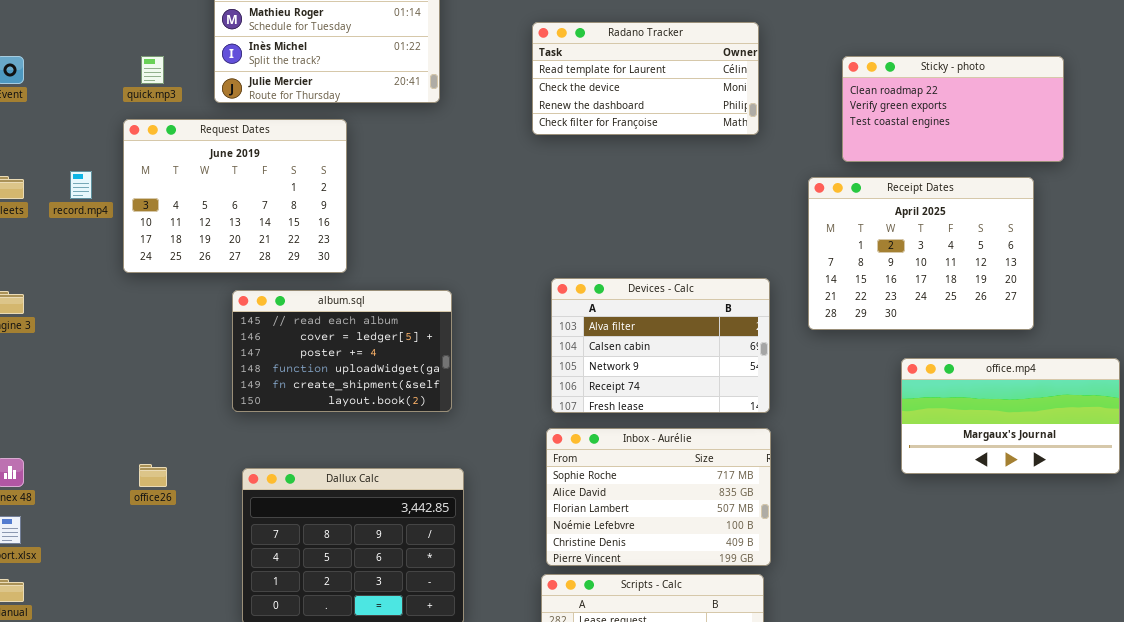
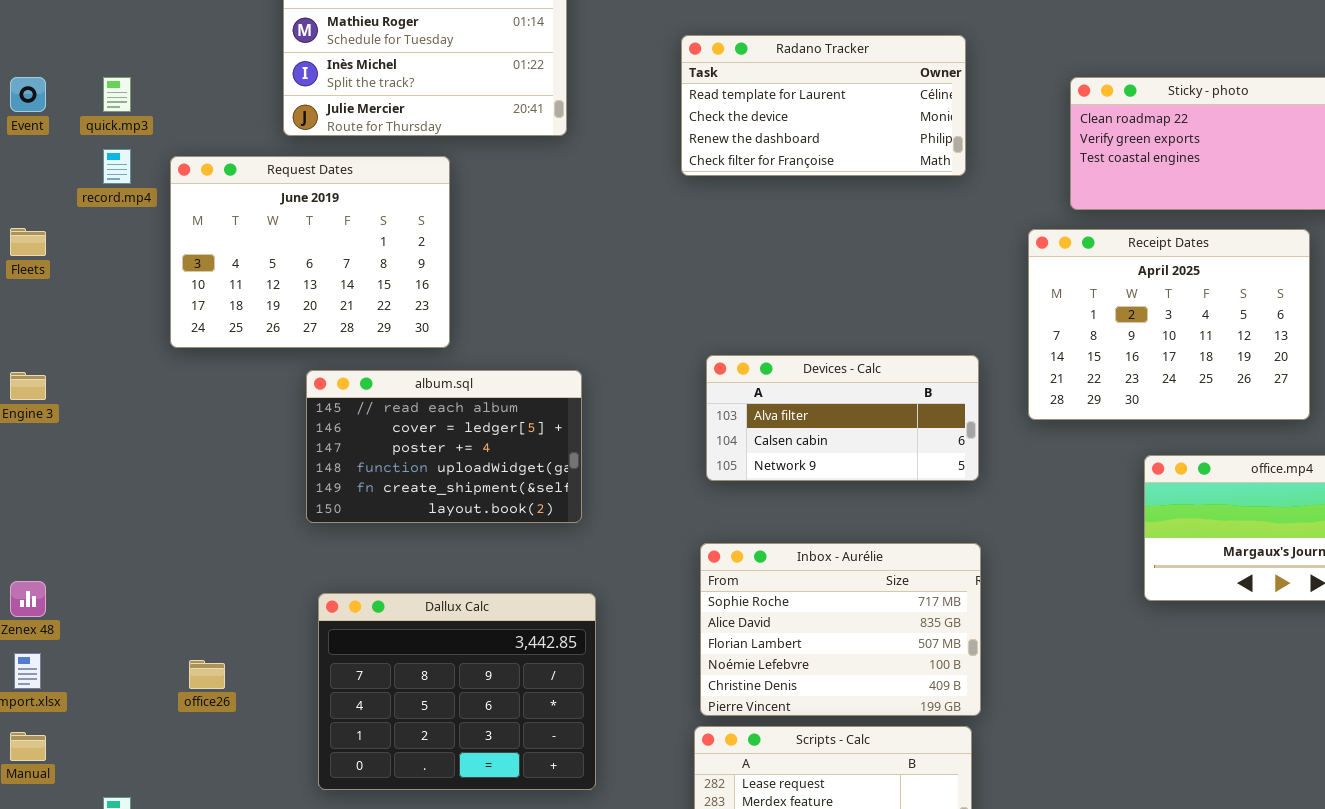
quick.mp3: [141,56,164,84] -> [103,77,131,112], moved
record.mp4: [70,171,92,199] -> [103,149,131,184], moved
Devices - Calc: [551,278,770,413] -> [706,355,979,481], resized
office26: [139,464,167,487] -> [189,660,225,689], moved

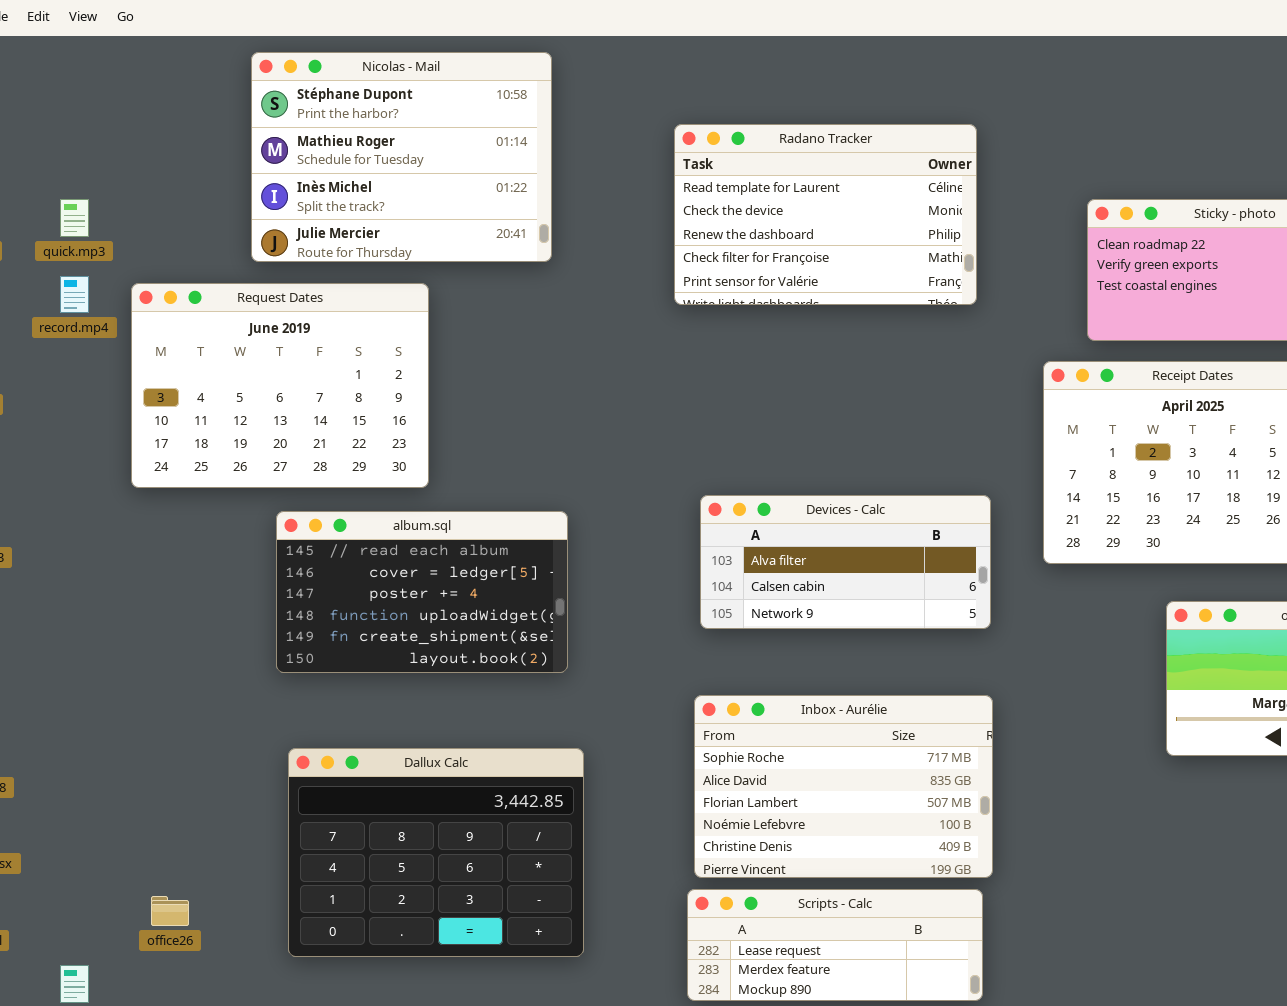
Radano Tracker: [681,35,966,176] -> [674,124,977,305], resized
office26: [189,660,225,689] -> [151,896,189,926], moved

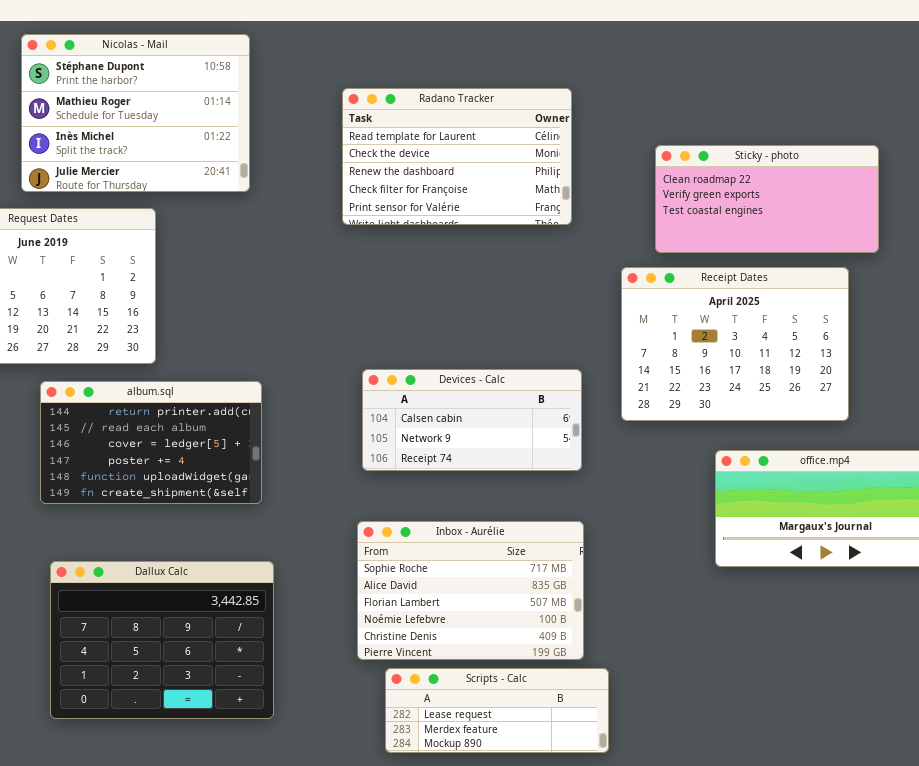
Devices - Calc: [700,495,991,629] -> [362,369,582,471], scrolled down 1 row
album.sql: [276,511,568,673] -> [40,381,262,504], scrolled up 1 row
Scripts - Calc: [687,889,983,1001] -> [385,668,609,753], moved

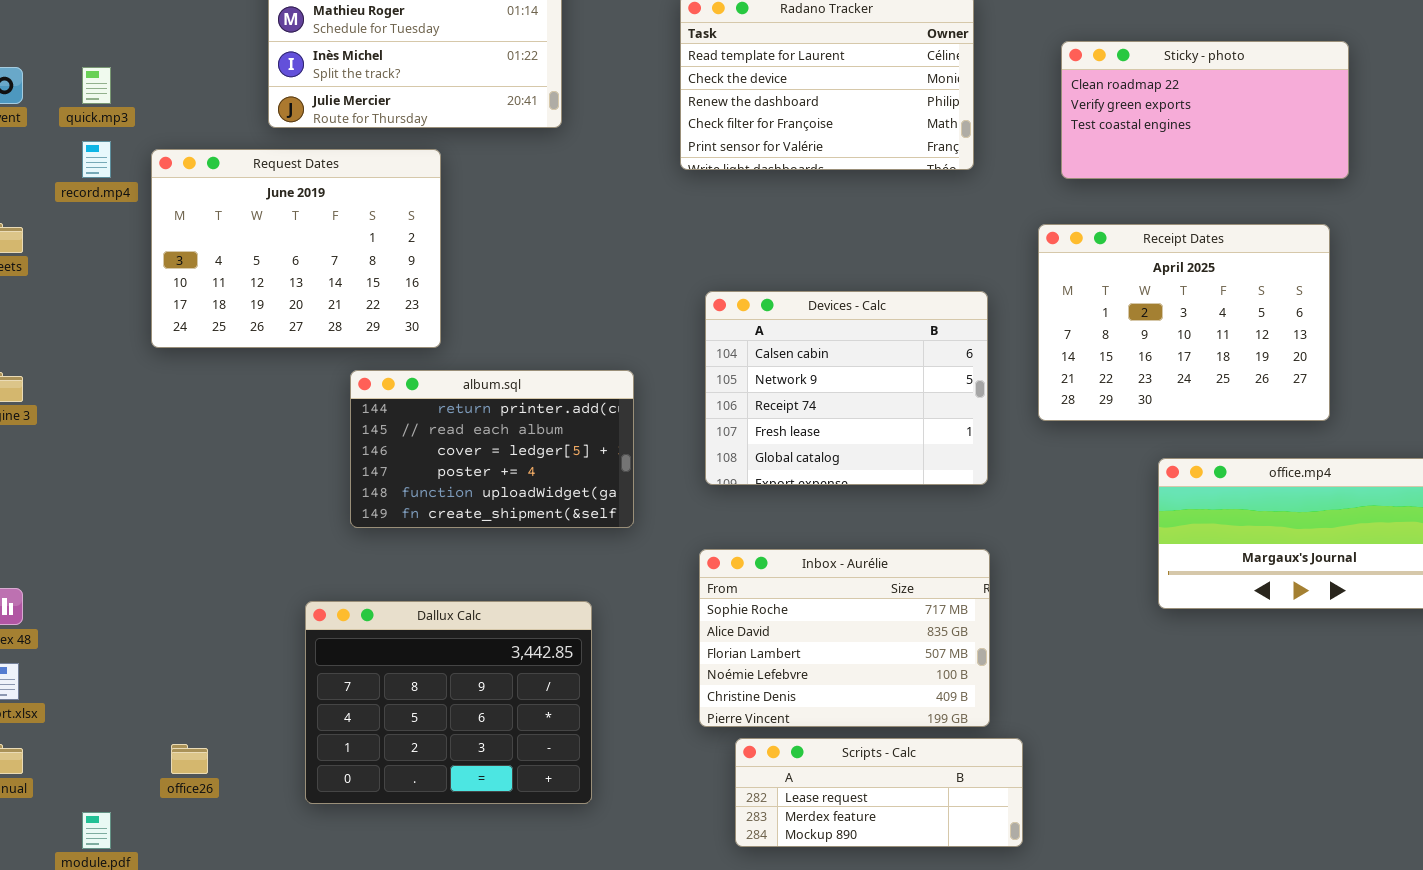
Sticky - photo: [655,145,879,253] -> [1061,41,1349,179], moved
Devices - Calc: [362,369,582,471] -> [705,291,988,485], resized
album.sql: [40,381,262,504] -> [350,370,634,528], moved

